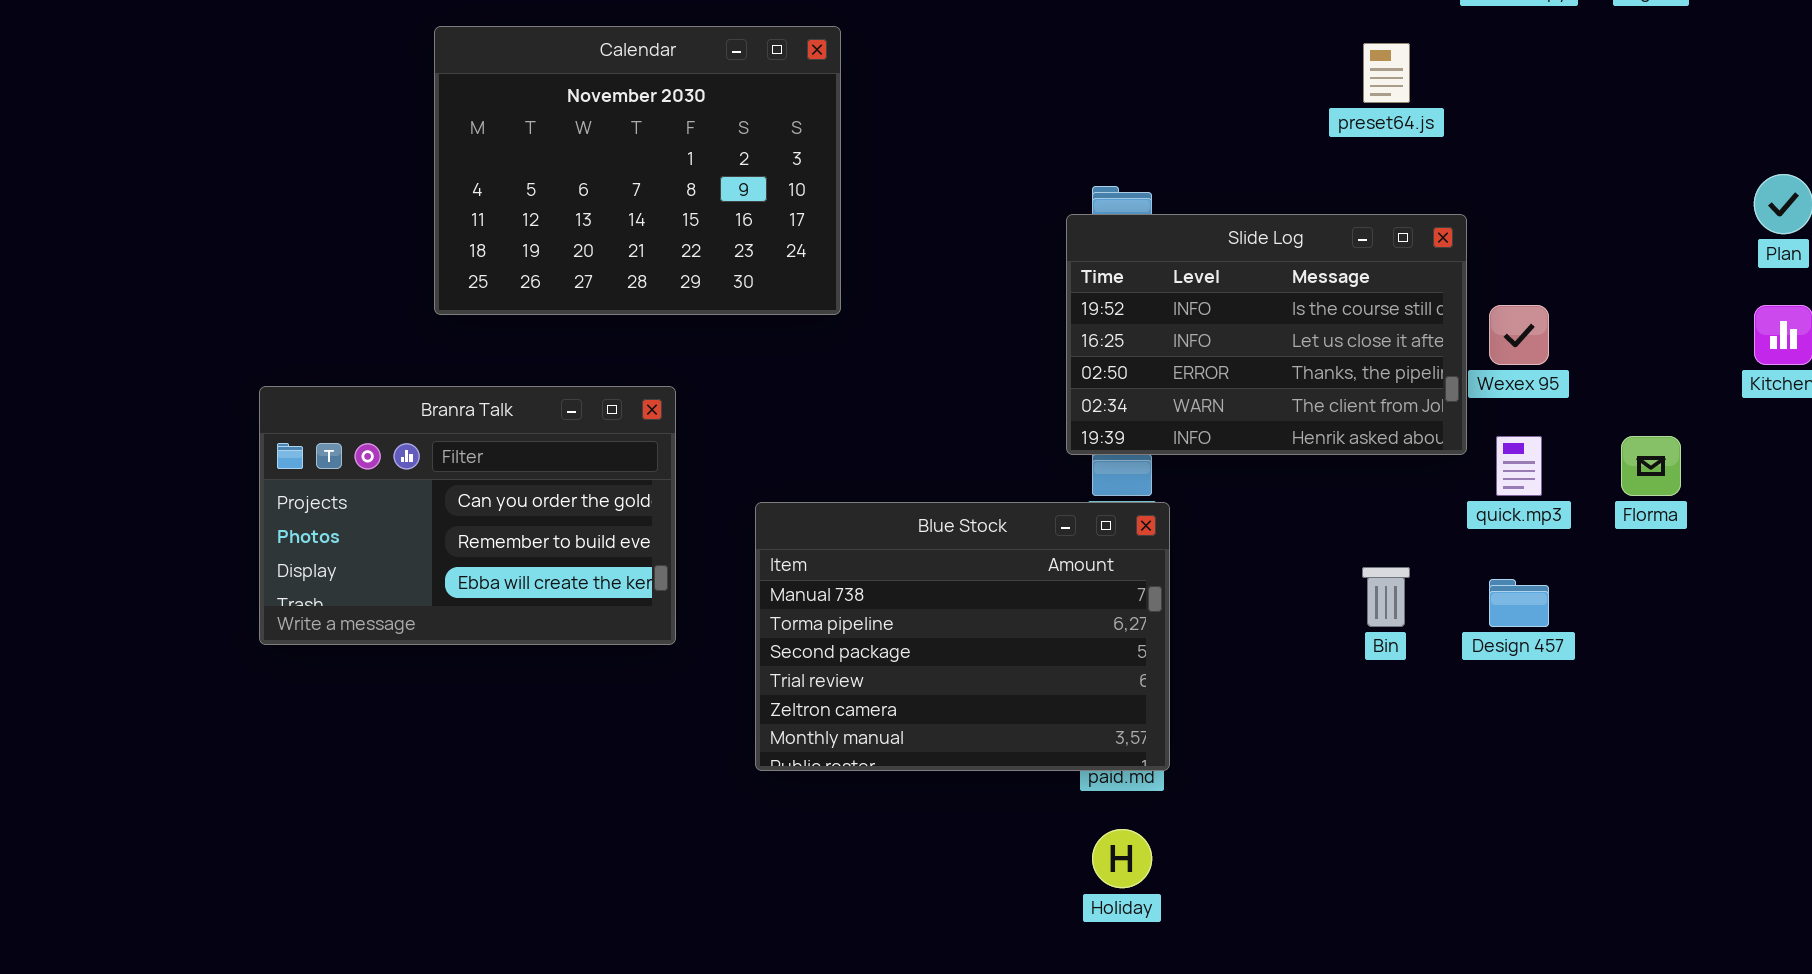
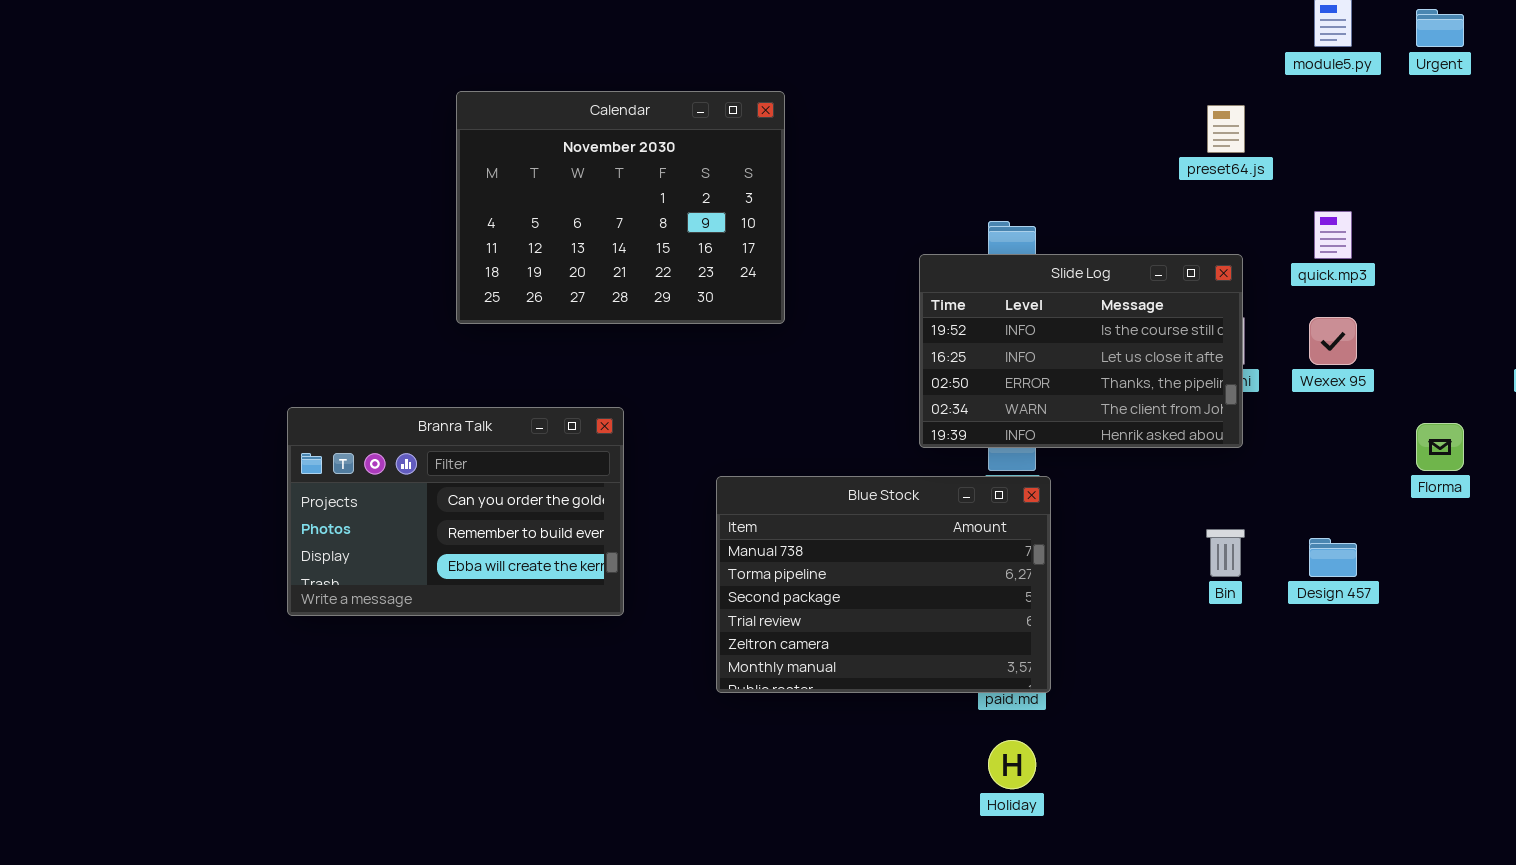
Slide Log: [1066,214,1467,455] -> [919,254,1243,448], moved
Branra Talk: [259,386,676,645] -> [287,407,624,616], moved
quick.mp3: [1496,436,1542,496] -> [1314,211,1352,259], moved

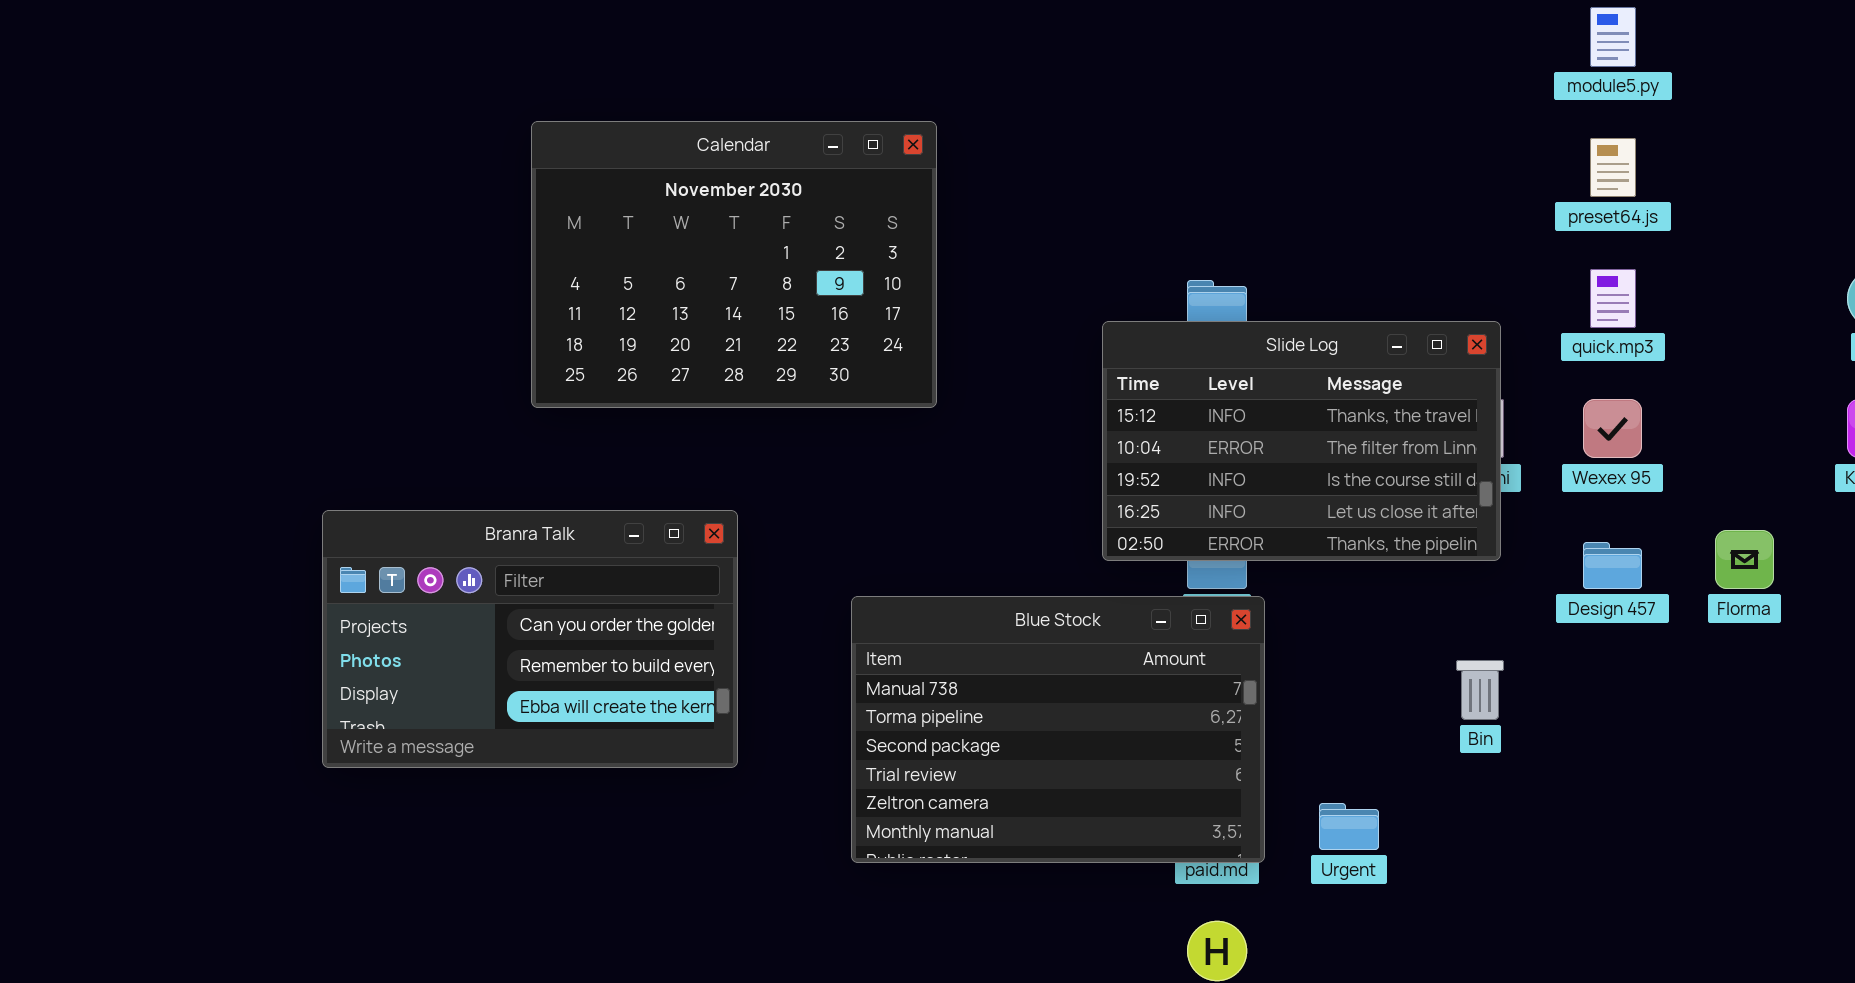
Urgent: [1416,9,1464,47] -> [1319,803,1379,850], moved
preset64.js: [1207,105,1245,153] -> [1590,138,1636,197], moved
Slide Log: [919,254,1243,448] -> [1102,321,1501,561], scrolled up 2 rows
Design 457: [1309,538,1357,577] -> [1583,542,1642,589], moved

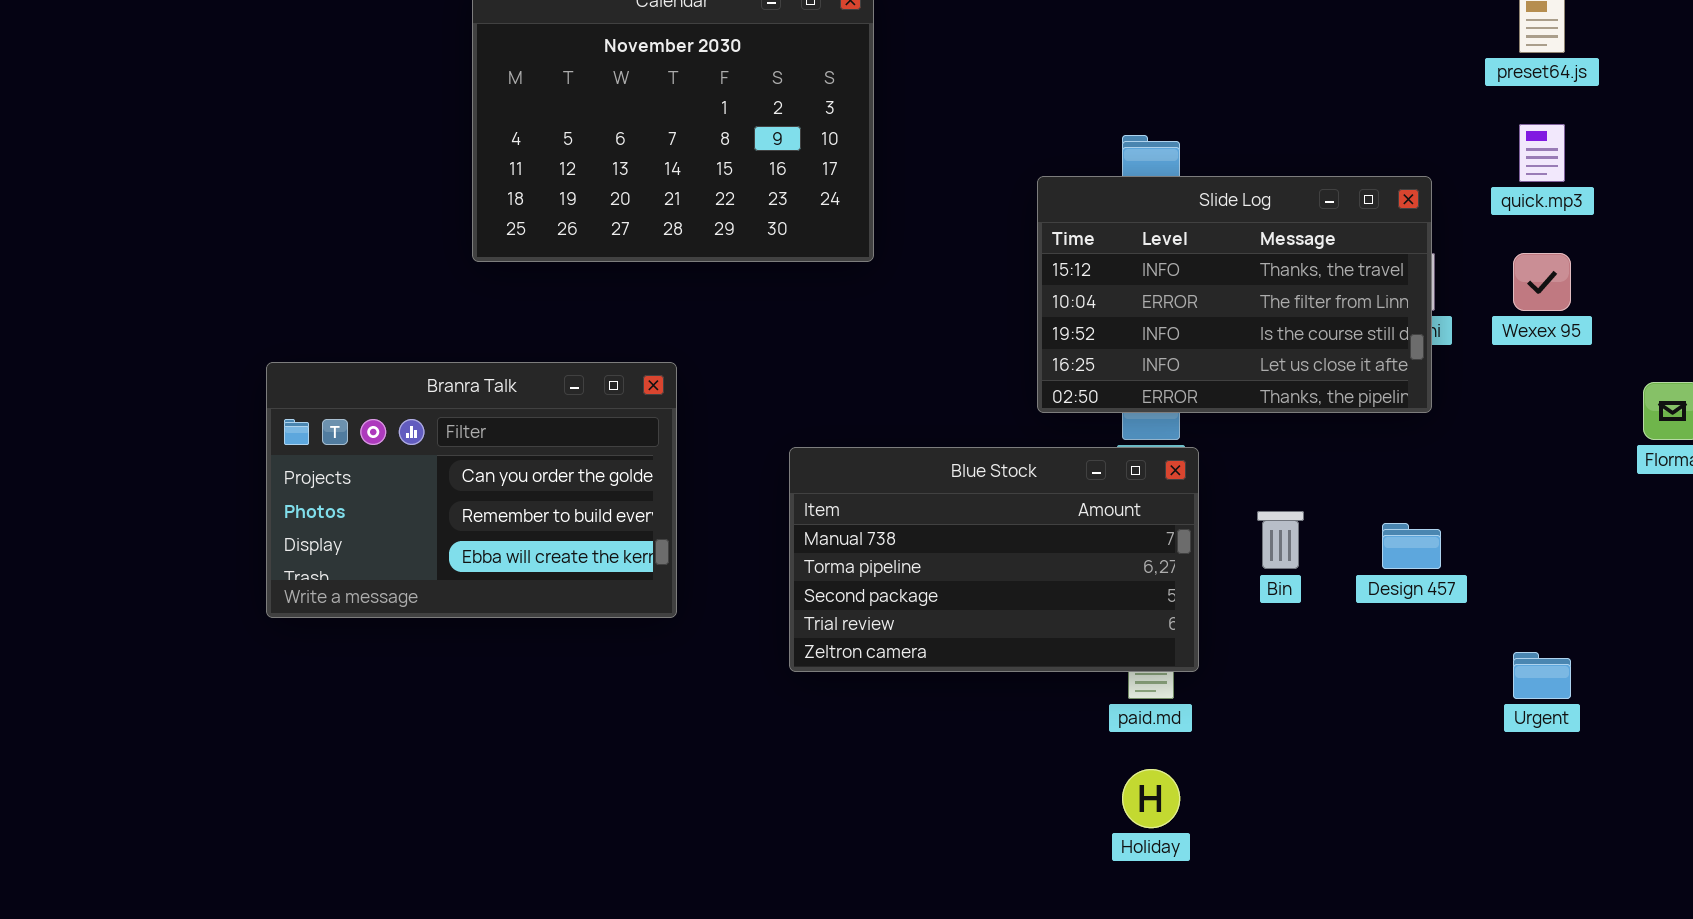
Design 457: [1583,542,1642,589] -> [1382,523,1441,569], moved
Blue Stock: [851,596,1265,863] -> [789,447,1199,672], resized
Bin: [1456,660,1504,720] -> [1257,511,1304,569], moved
Urgent: [1319,803,1379,850] -> [1513,652,1571,699], moved

